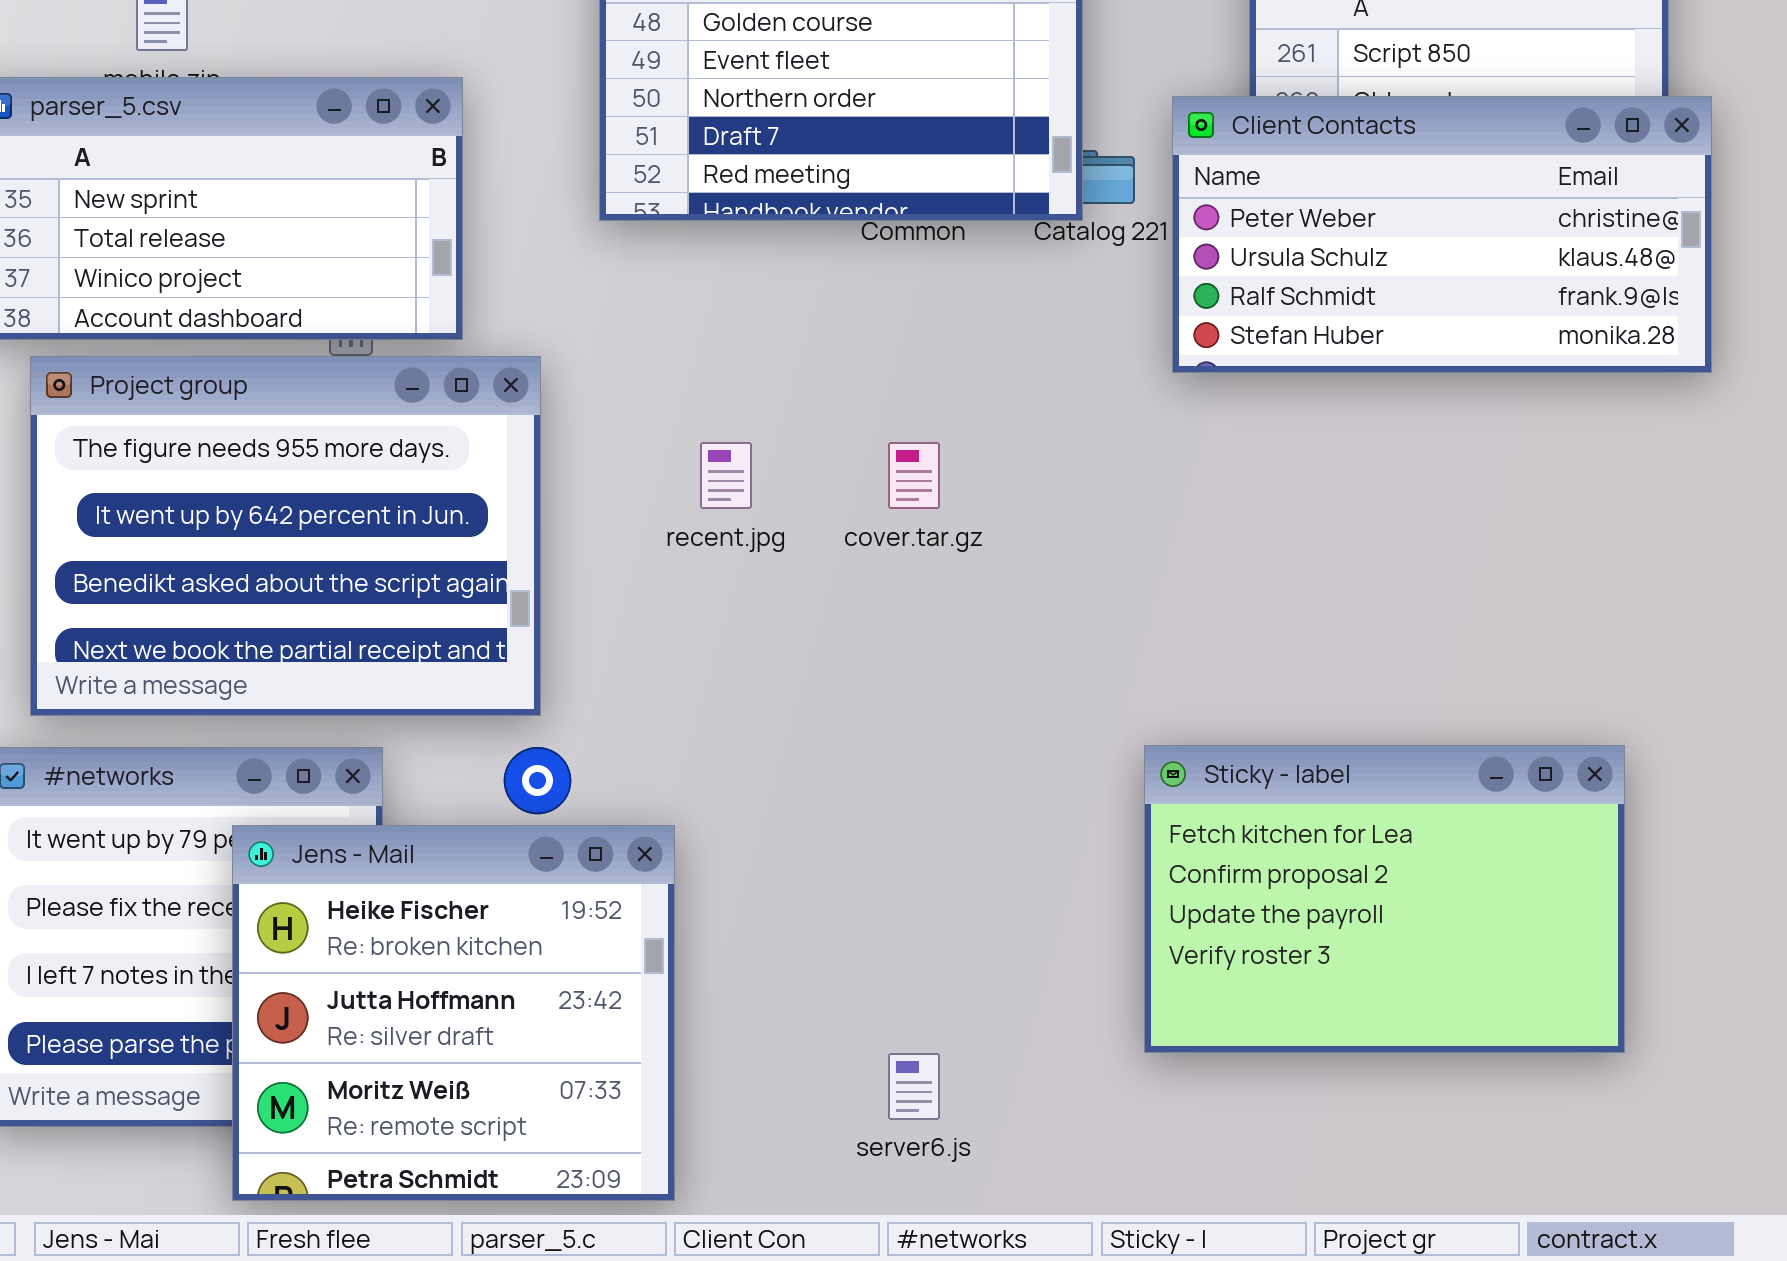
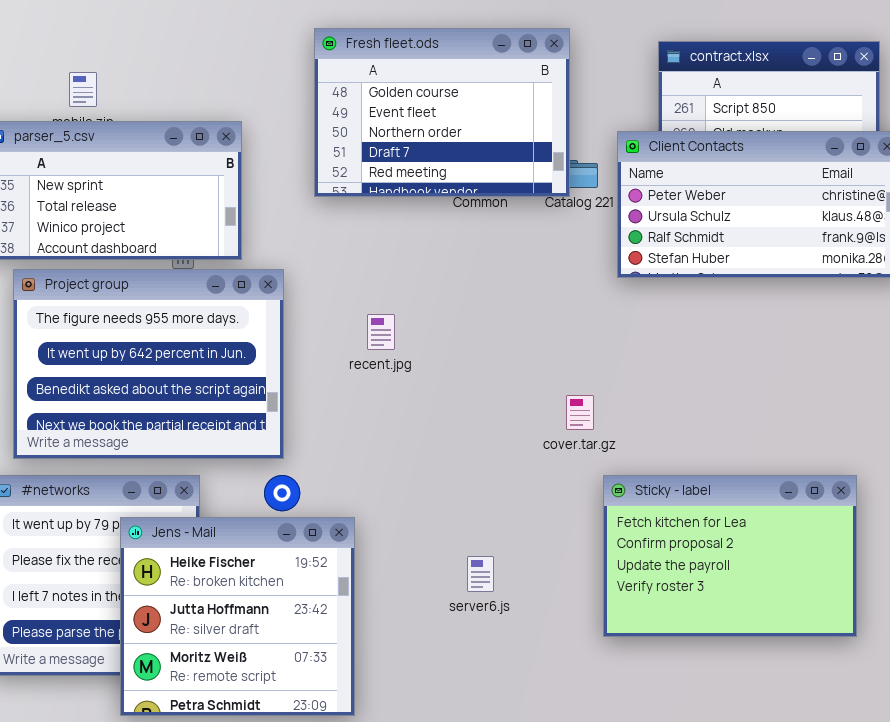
cover.tar.gz: [888,442,940,509] -> [566,395,594,430], moved
server6.js: [888,1053,940,1120] -> [467,556,494,592], moved

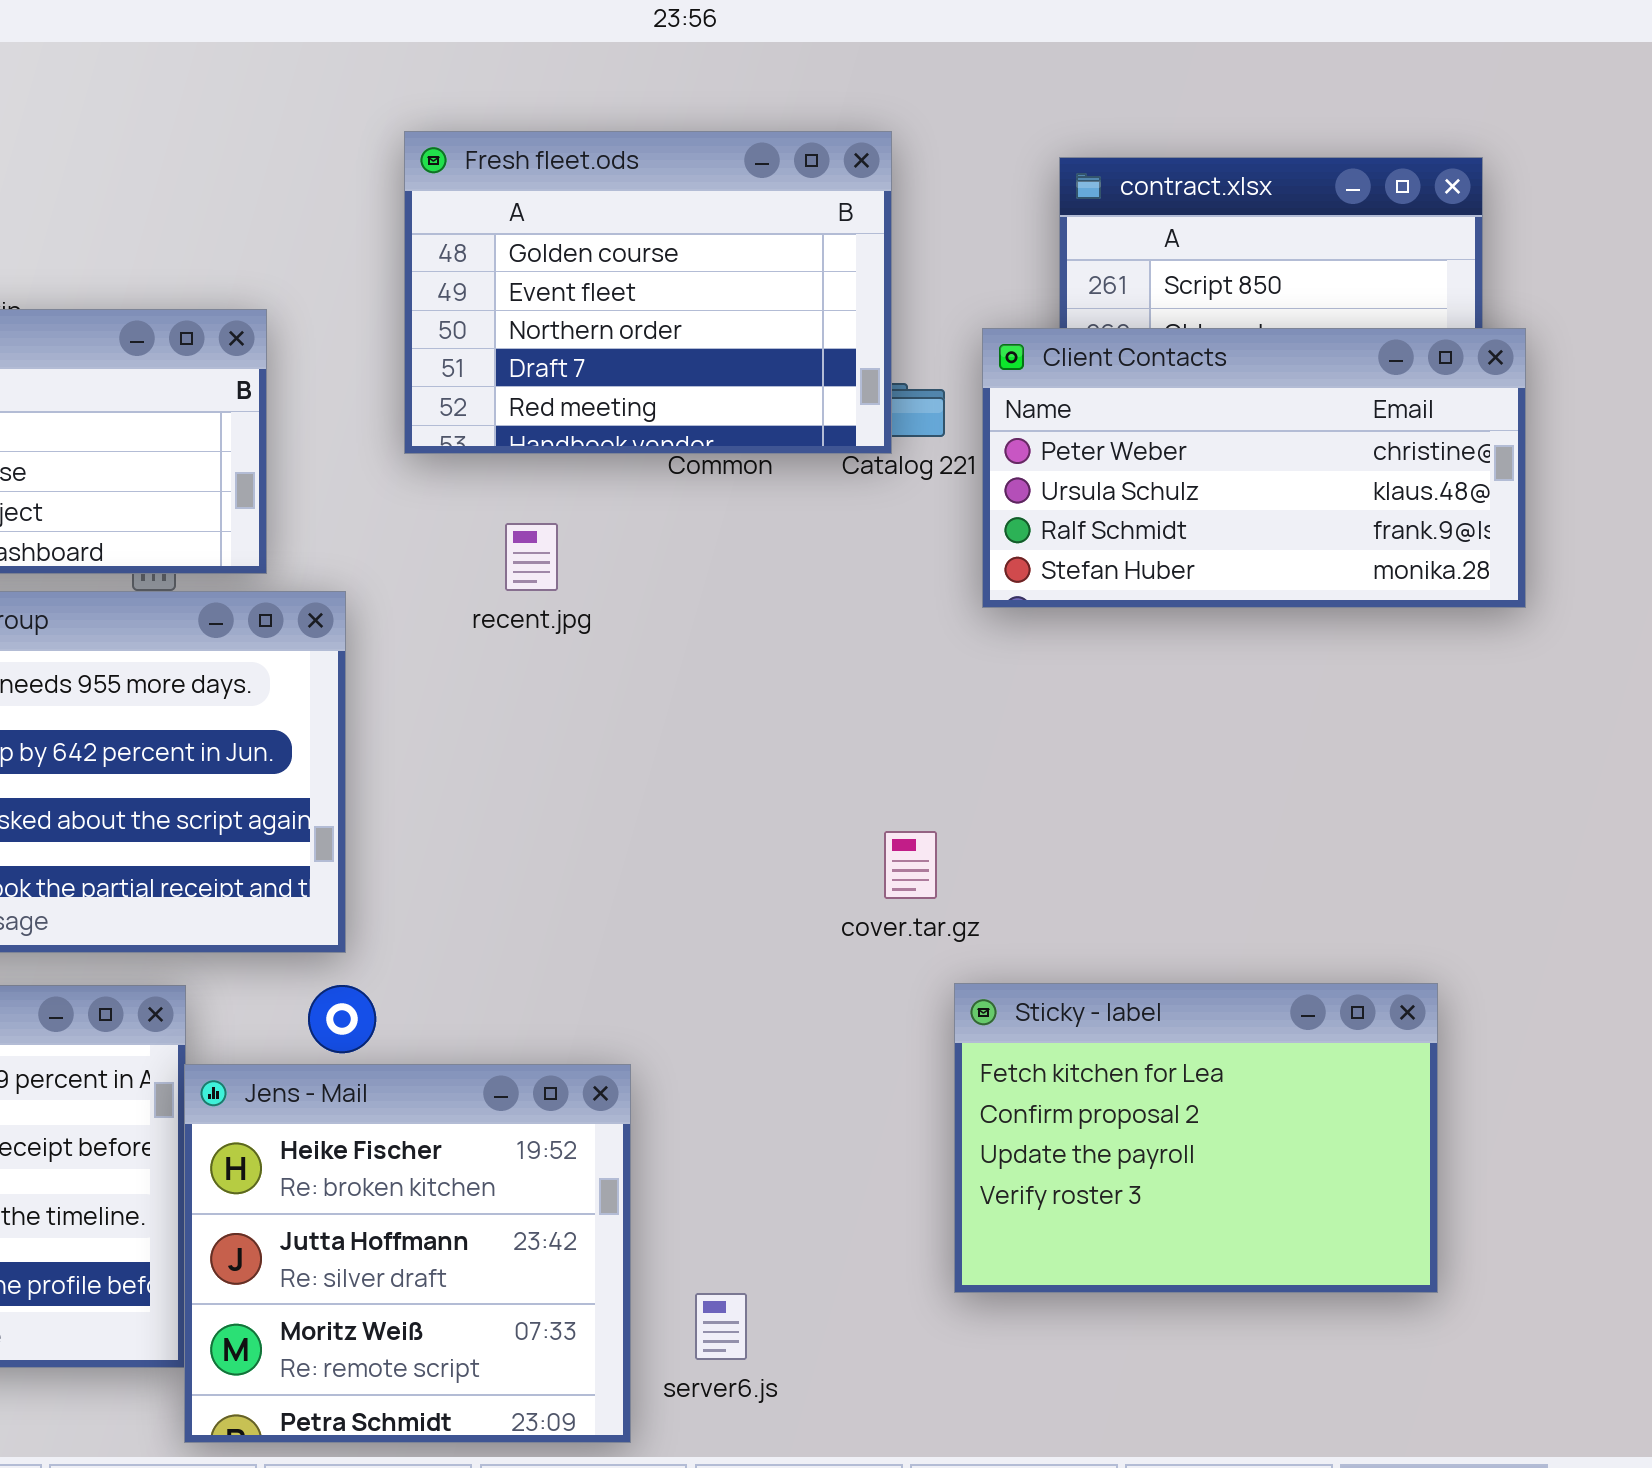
recent.jpg: [367,314,395,350] -> [505,523,558,591], moved
Jens - Mail: [120,517,355,716] -> [184,1064,631,1443], moved
server6.js: [467,556,494,592] -> [695,1293,747,1360], moved

